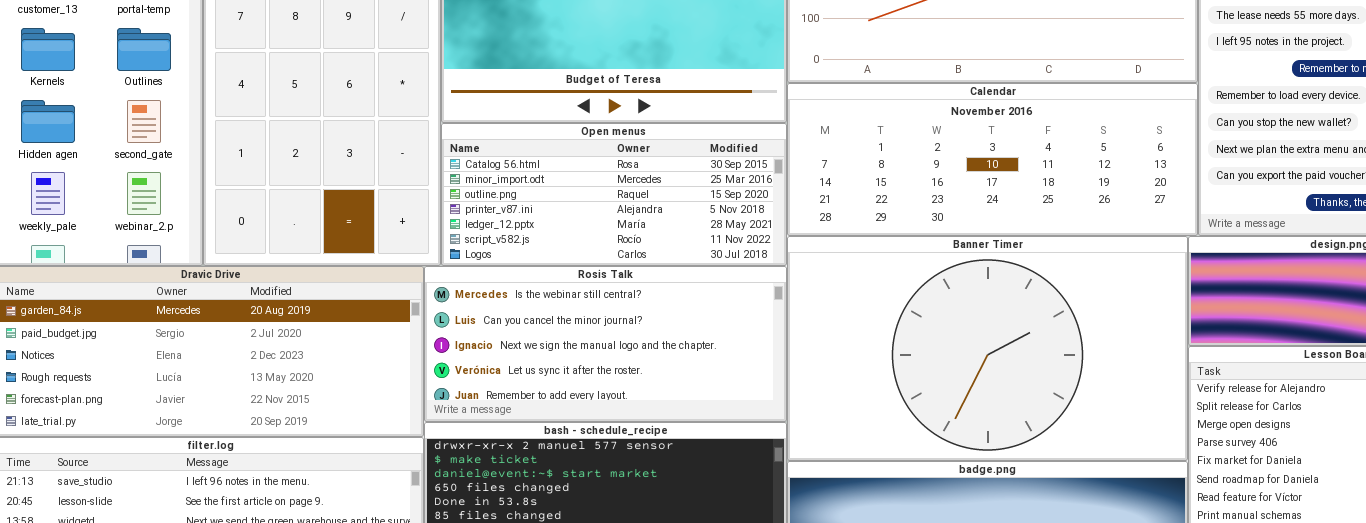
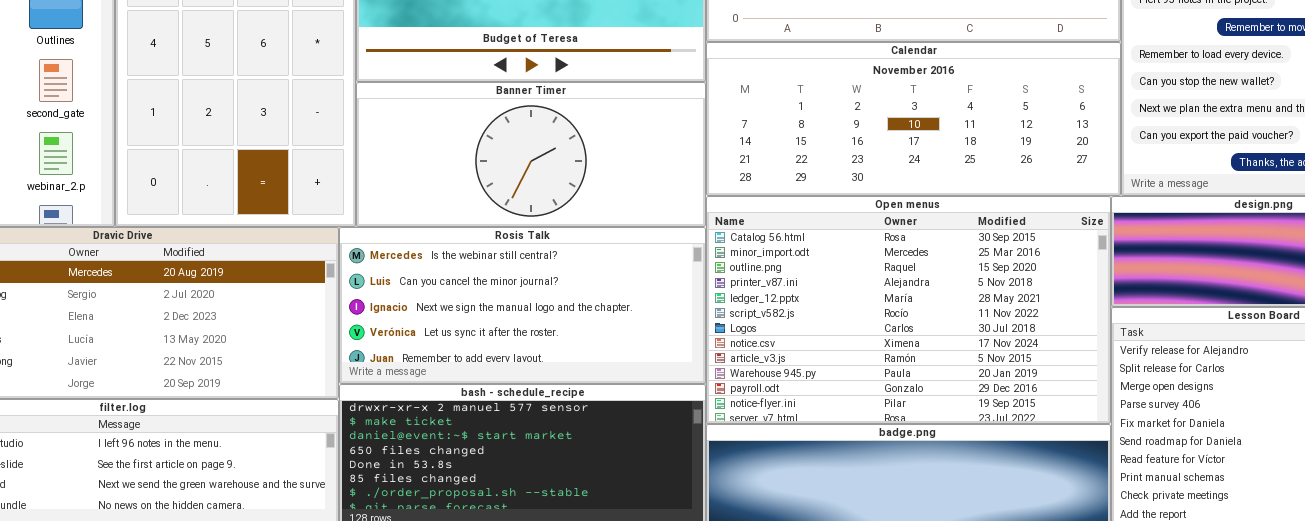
Open menus: [441,123,787,266] -> [706,196,1111,424], moved, resized
Banner Timer: [787,236,1188,461] -> [356,82,706,227], moved, resized

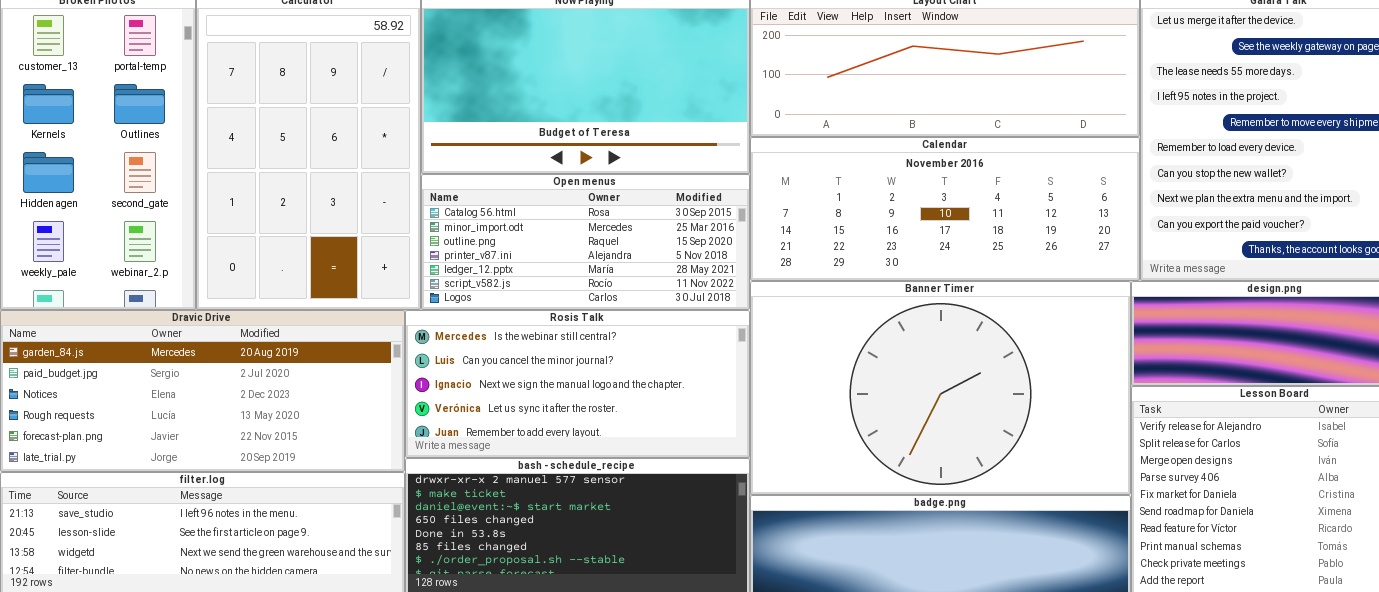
Banner Timer: [356,82,706,227] -> [750,281,1131,495], moved, resized
Open menus: [706,196,1111,424] -> [421,174,750,310], moved, resized

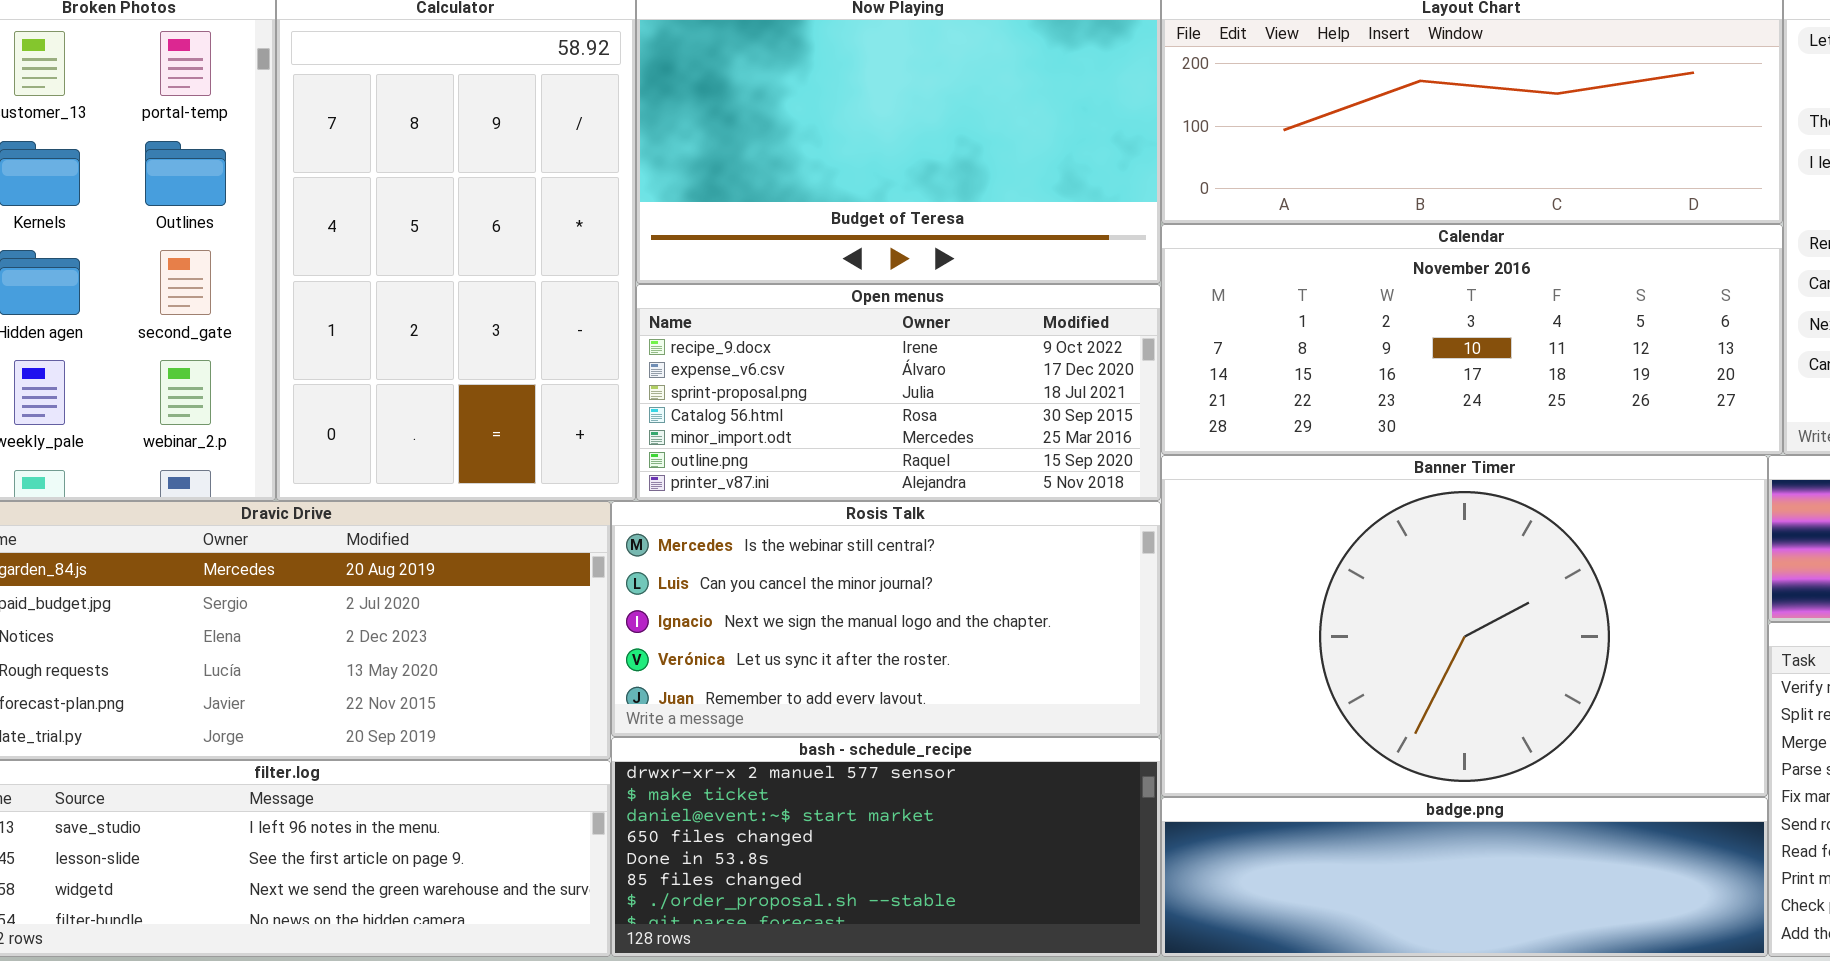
Open menus: [421,174,750,310] -> [636,284,1161,501], scrolled up 3 rows

